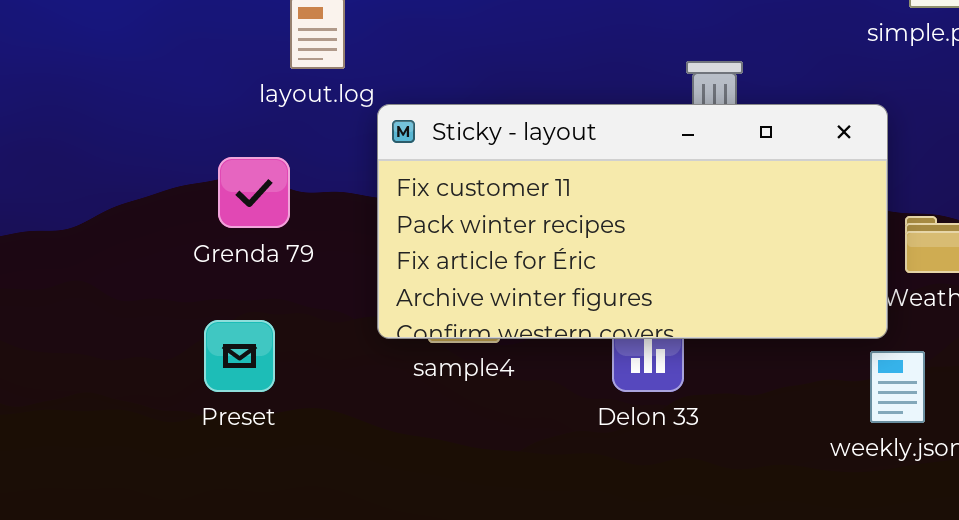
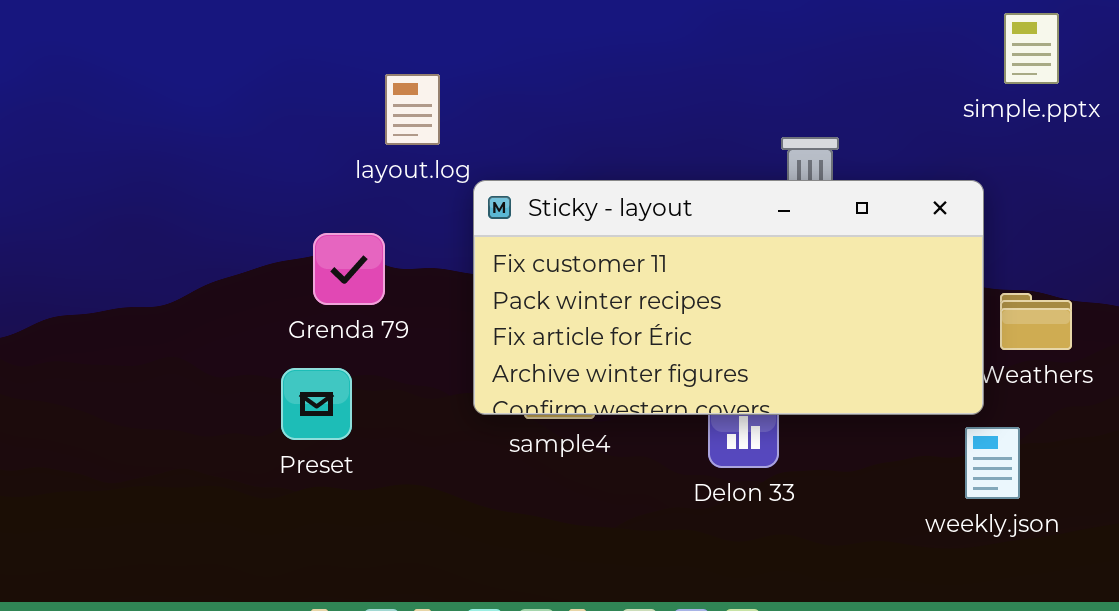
Preset: [204,320,275,392] -> [281,368,352,440], moved

